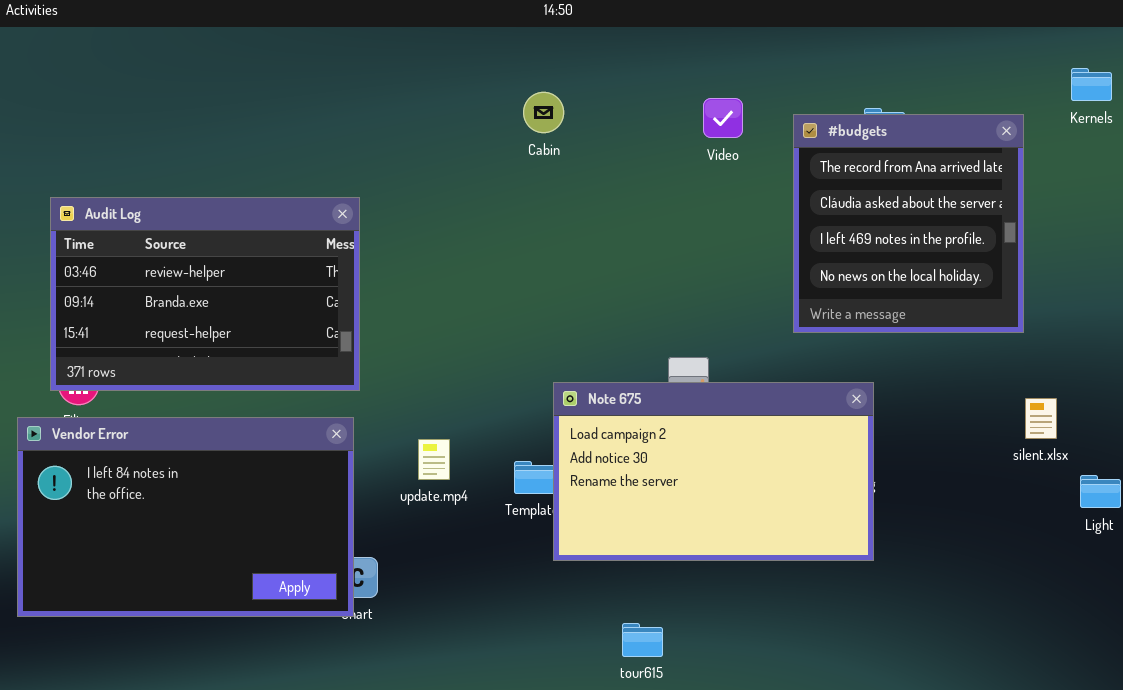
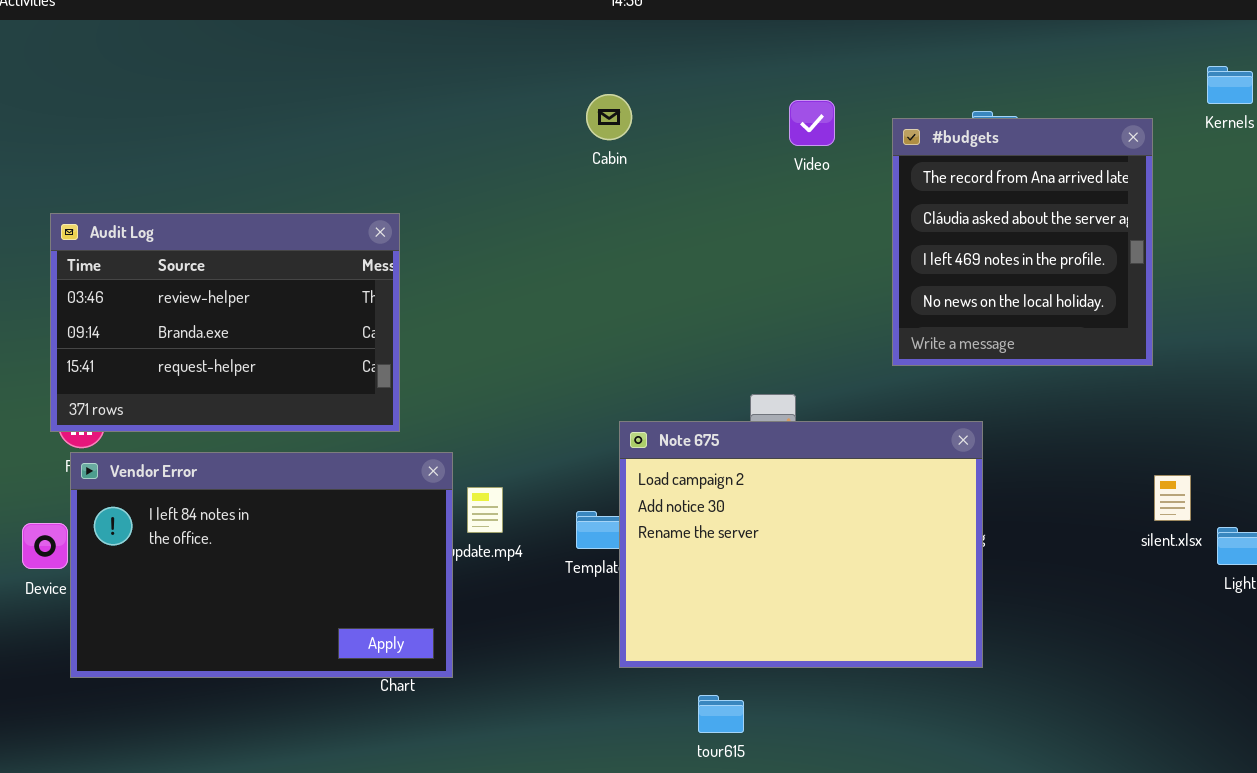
Note 675: [553,382,874,561] -> [619,421,983,668], resized
silent.xlsx: [1025,398,1057,439] -> [1154,475,1191,521], moved
Vendor Error: [17,417,354,617] -> [70,452,453,678], moved

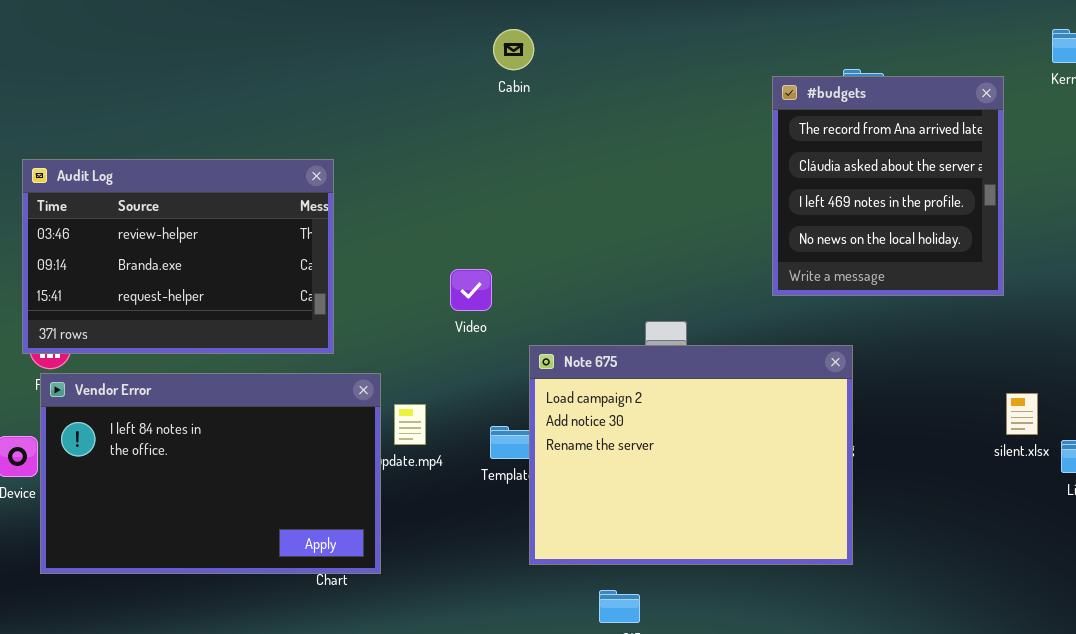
Cabin: [586,94,632,140] -> [493,29,534,70], moved
Video: [789,100,835,146] -> [450,269,492,311], moved

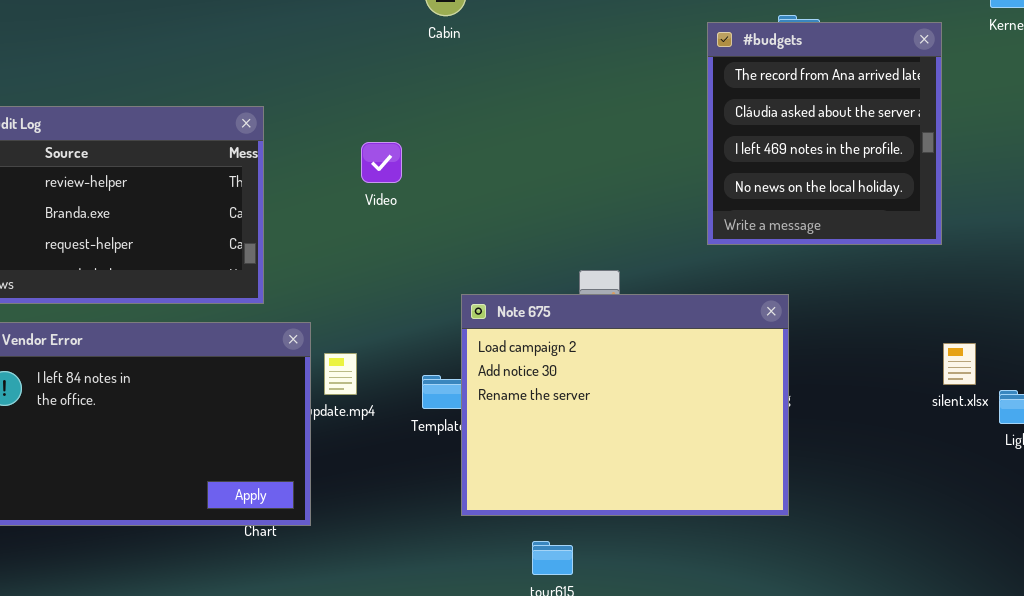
Video: [450,269,492,311] -> [361,142,402,183], moved

